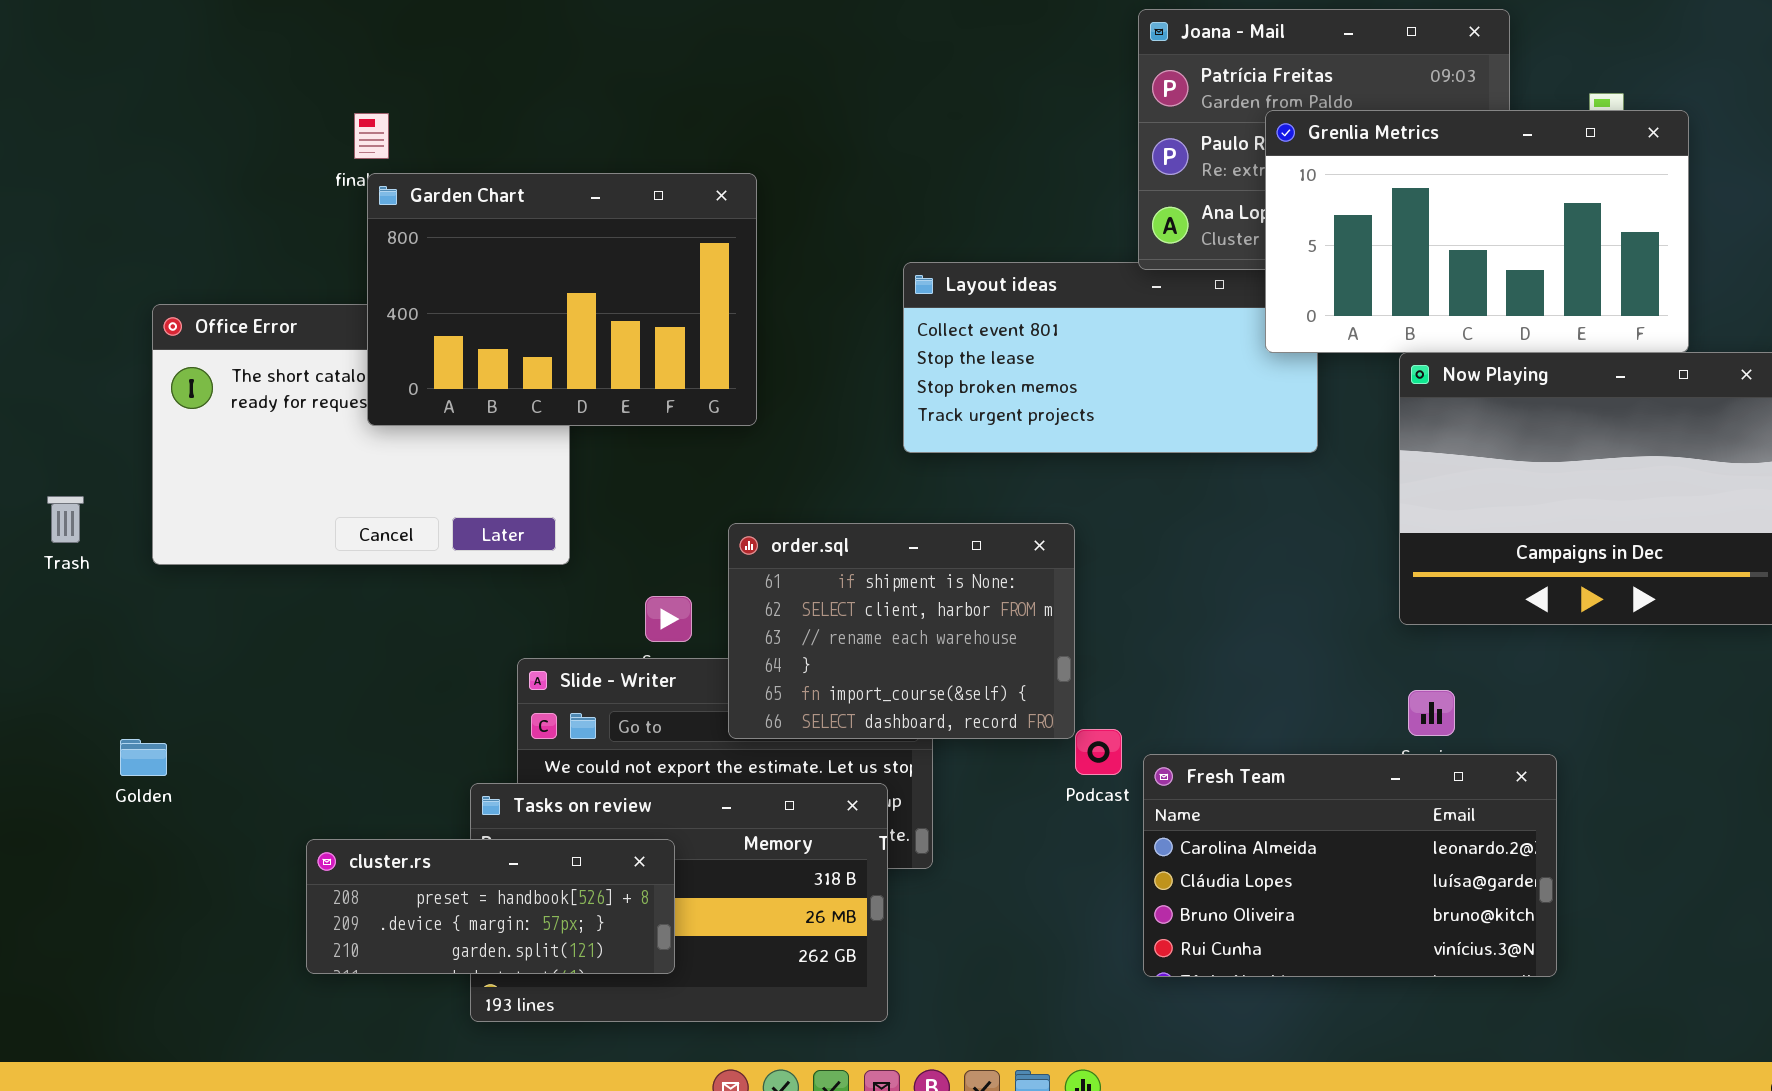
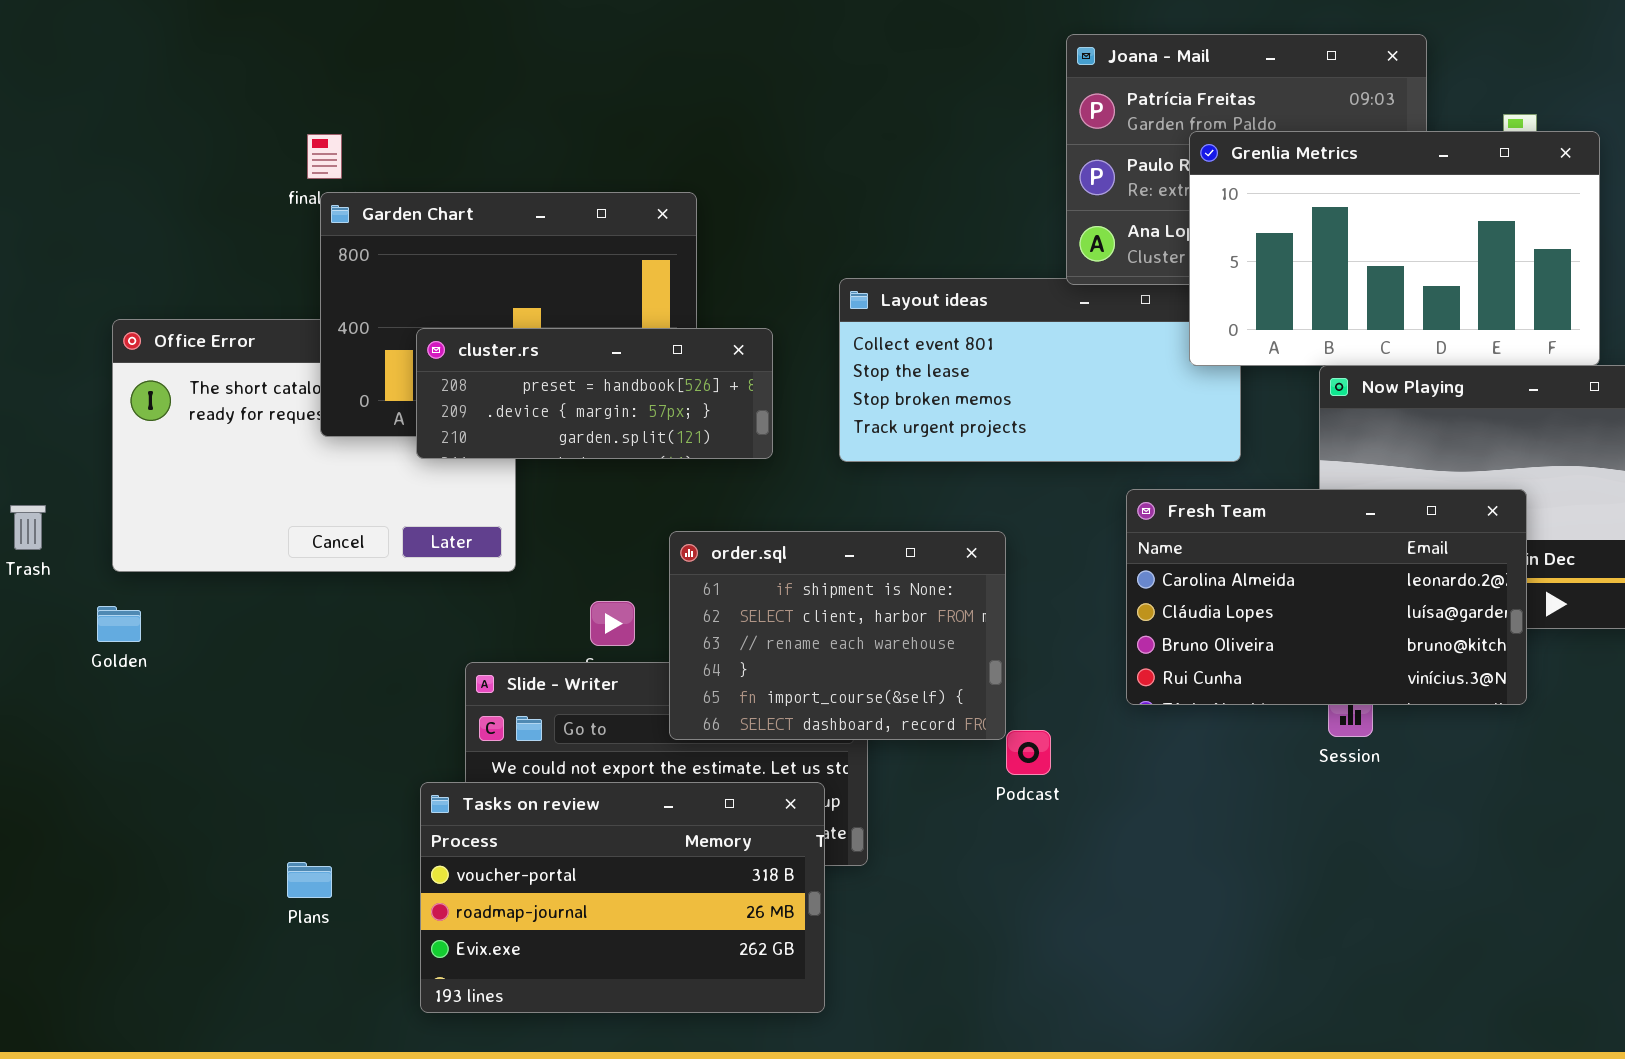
Golden: [120,739,167,776] -> [97,606,141,642], moved
Fresh Team: [1143,754,1557,977] -> [1126,489,1527,705], moved
cluster.rs: [306,839,675,974] -> [416,328,773,459], moved

